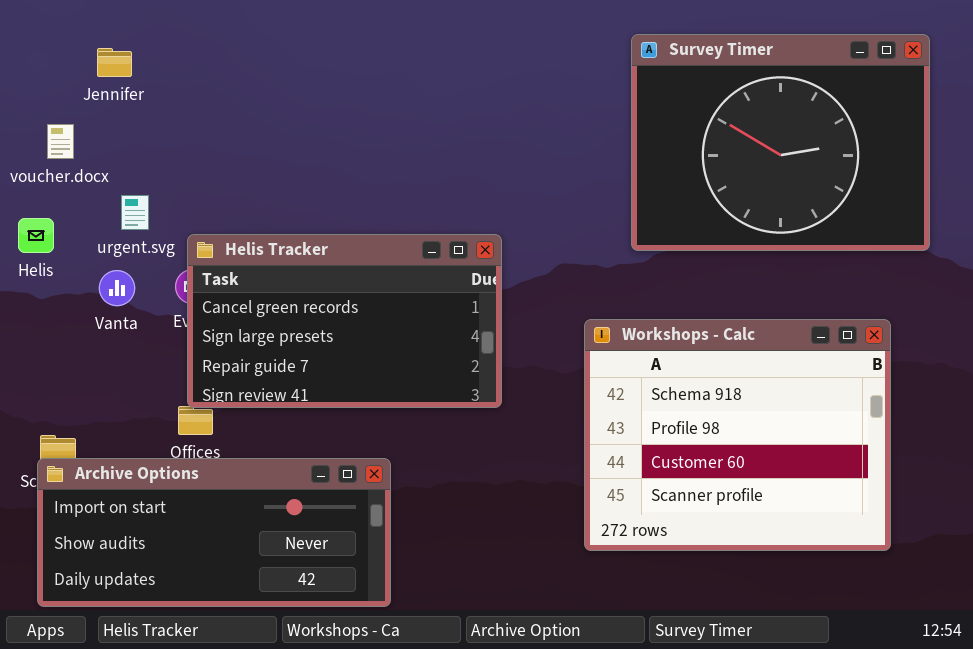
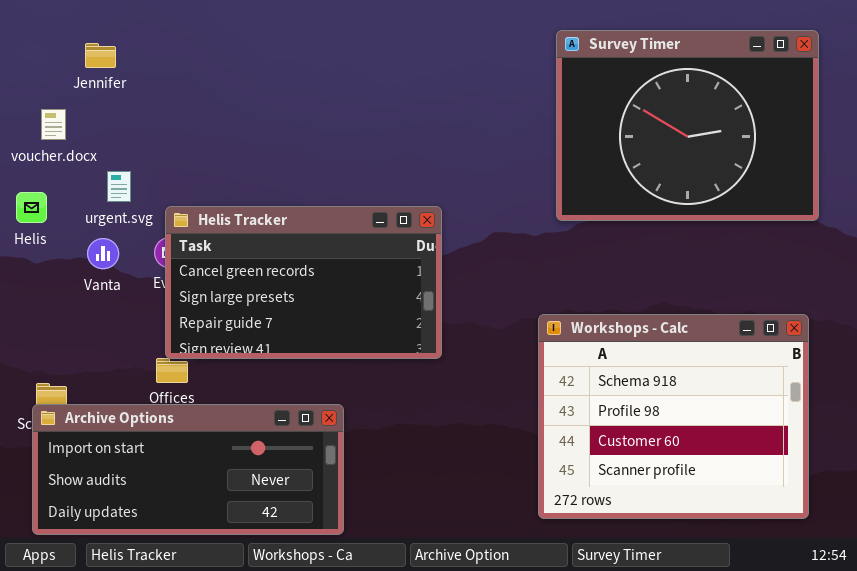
Workshops - Calc: [584,319,891,551] -> [538,314,809,519], moved

